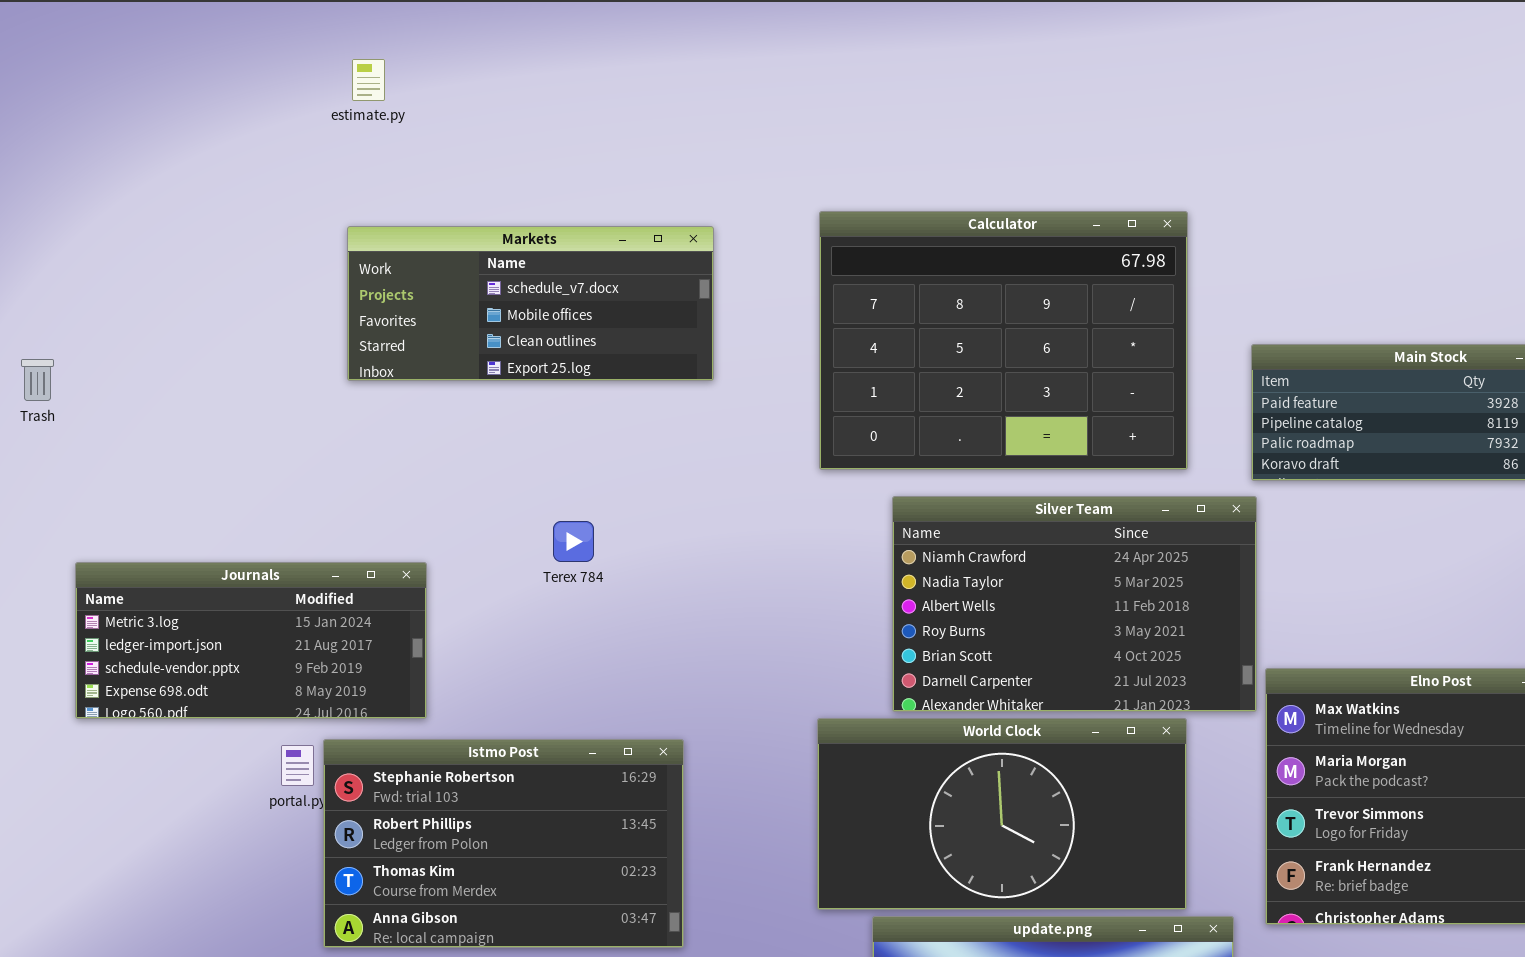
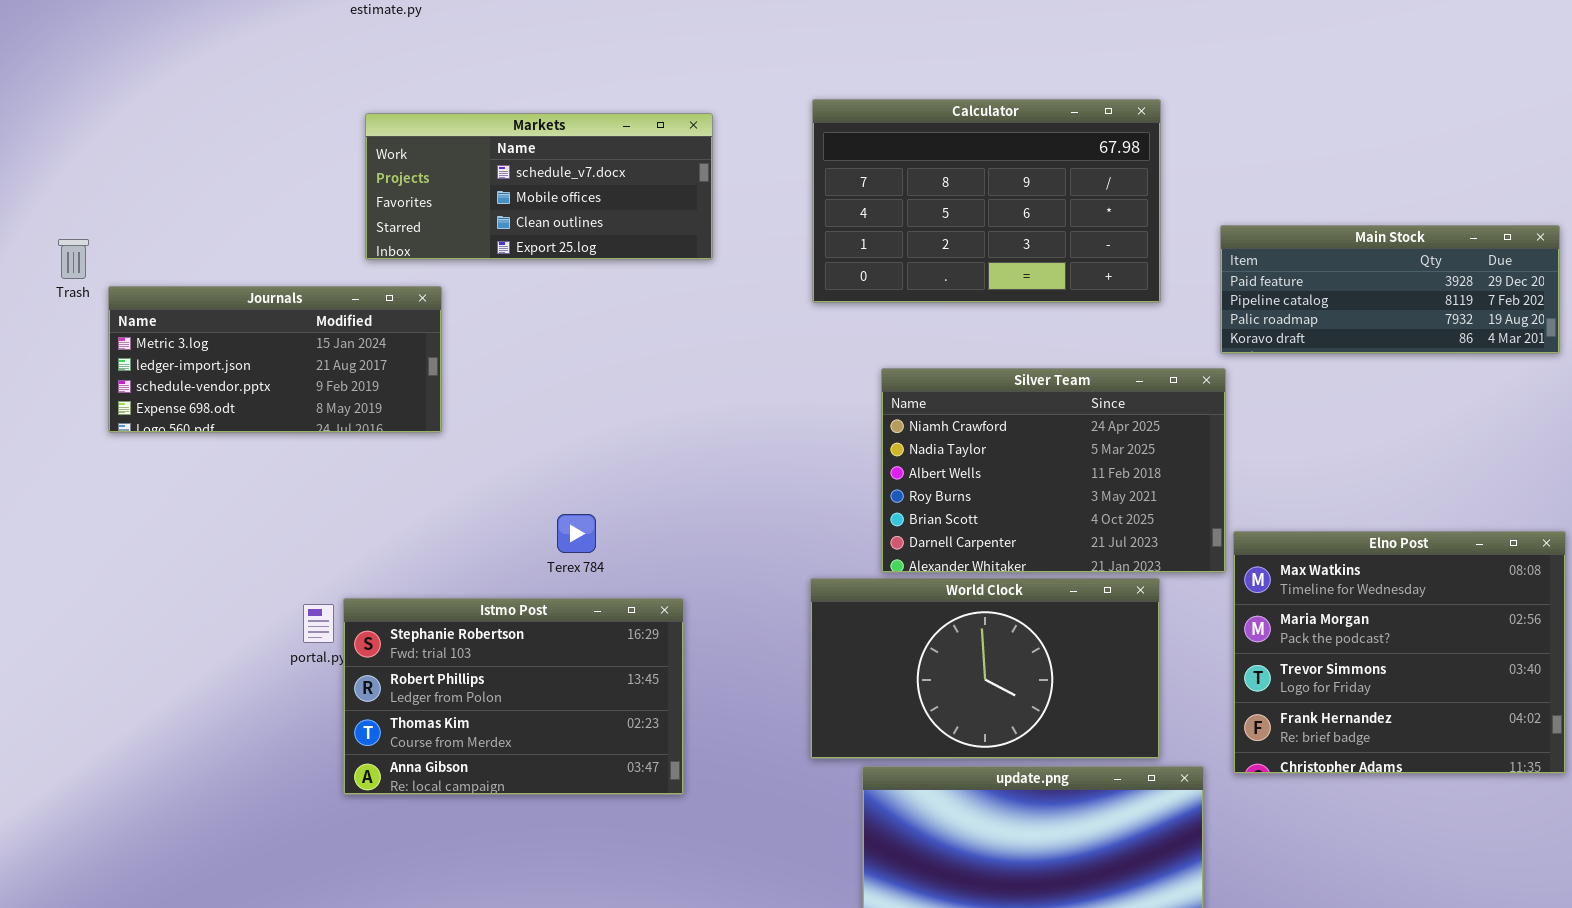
Calculator: [819,211,1188,470] -> [812,99,1161,303], resized
Terex 784: [553,521,594,562] -> [557,514,596,553], moved
Journals: [75,562,427,719] -> [108,286,442,433], moved

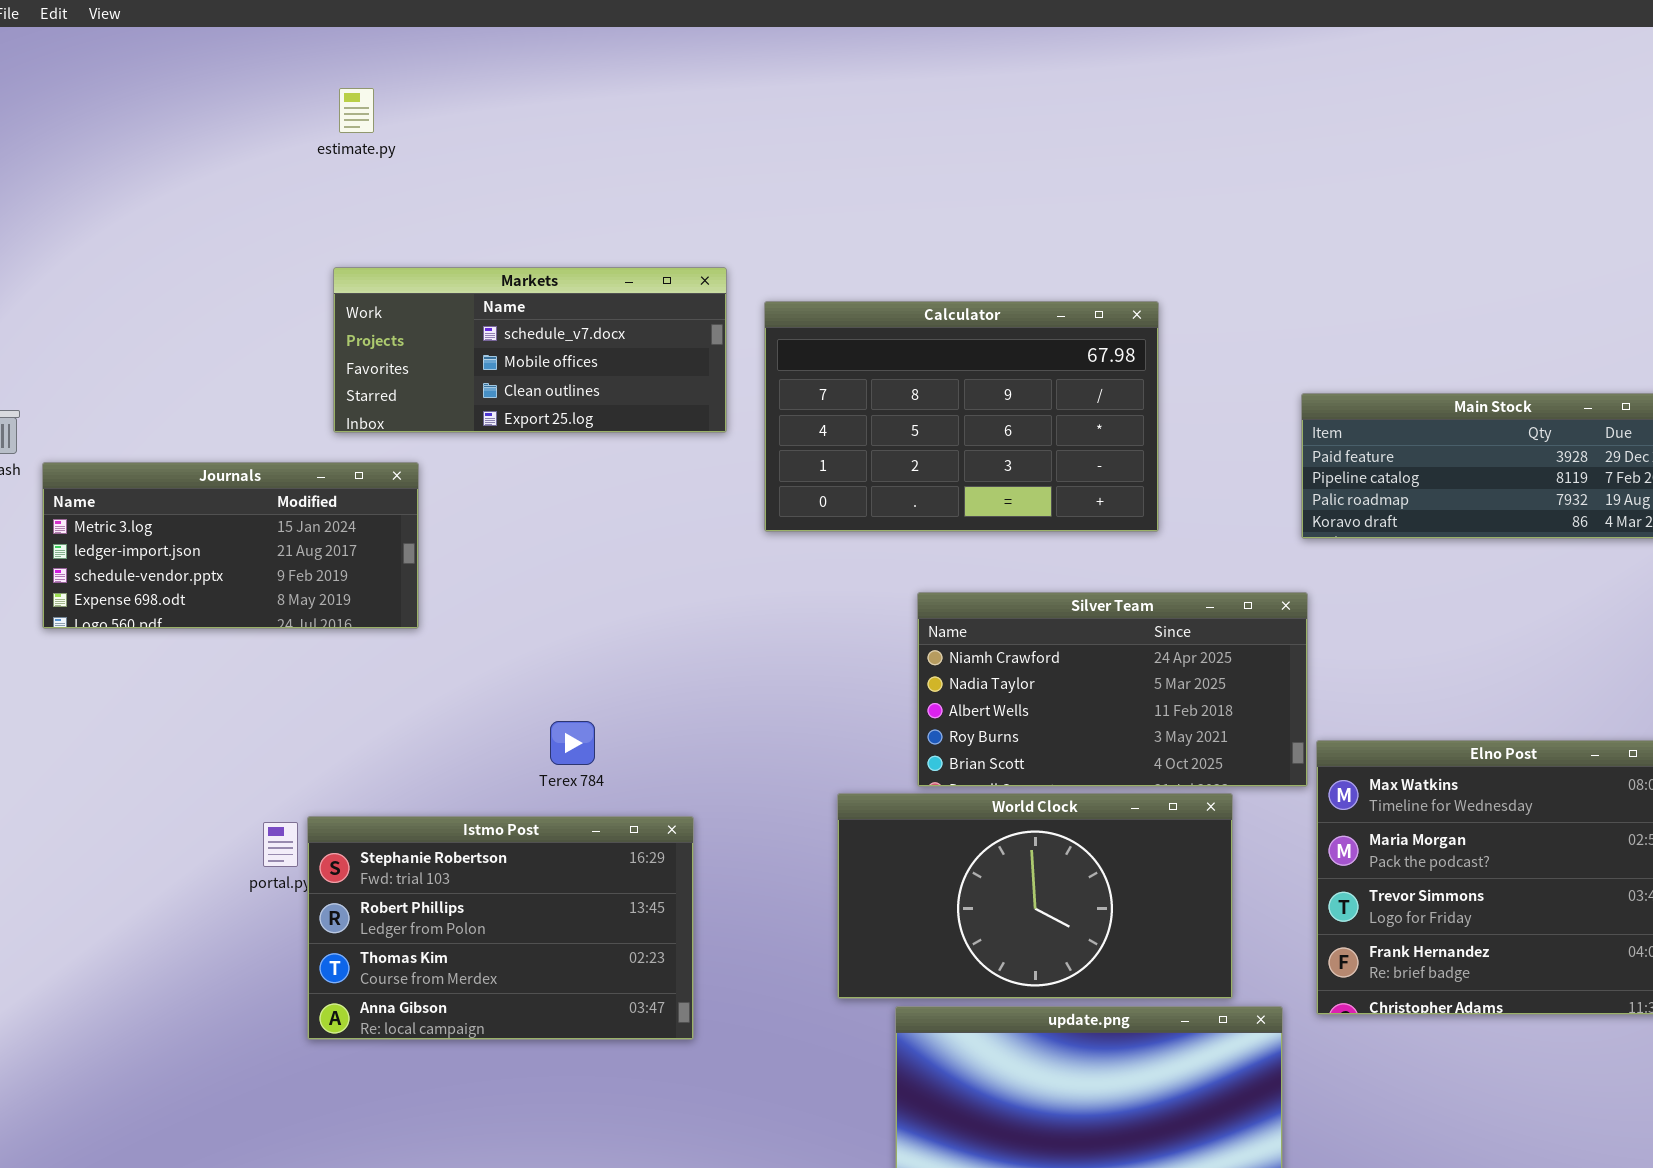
Calculator: [812,99,1161,303] -> [764,301,1159,532], moved
Silver Team: [881,368,1226,573] -> [917,592,1308,787], resized

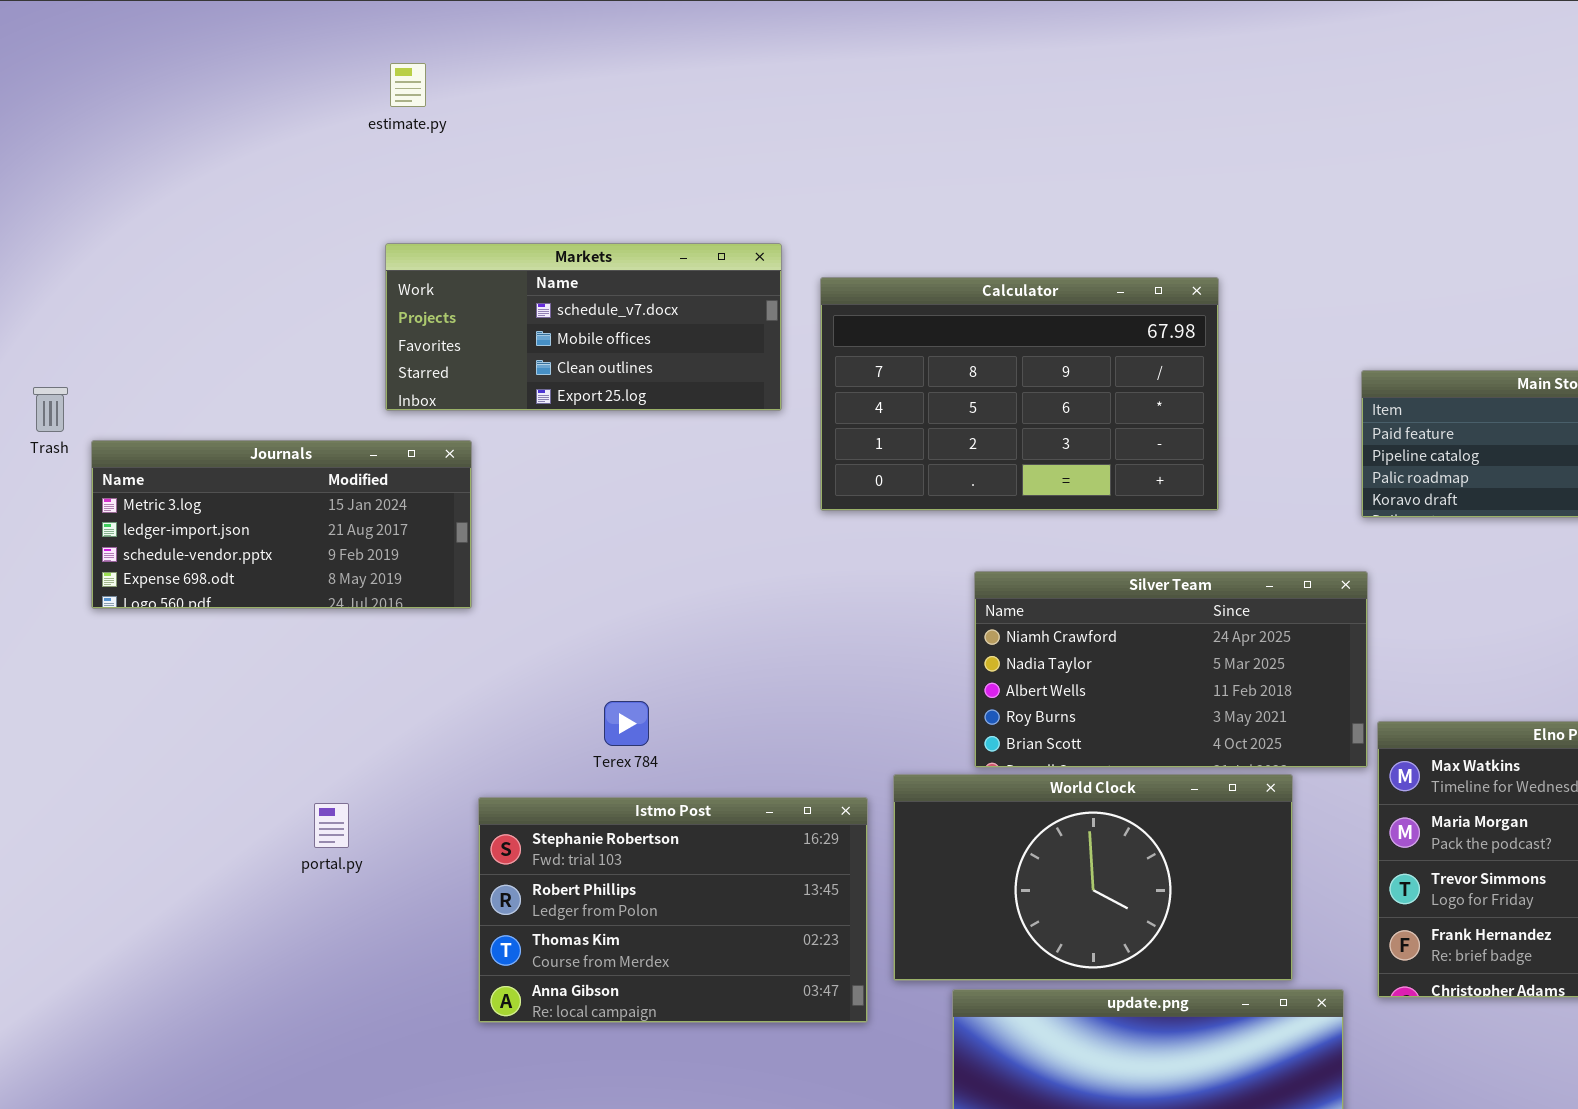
Istmo Post: [307,816,694,1040] -> [478,797,868,1023], moved

